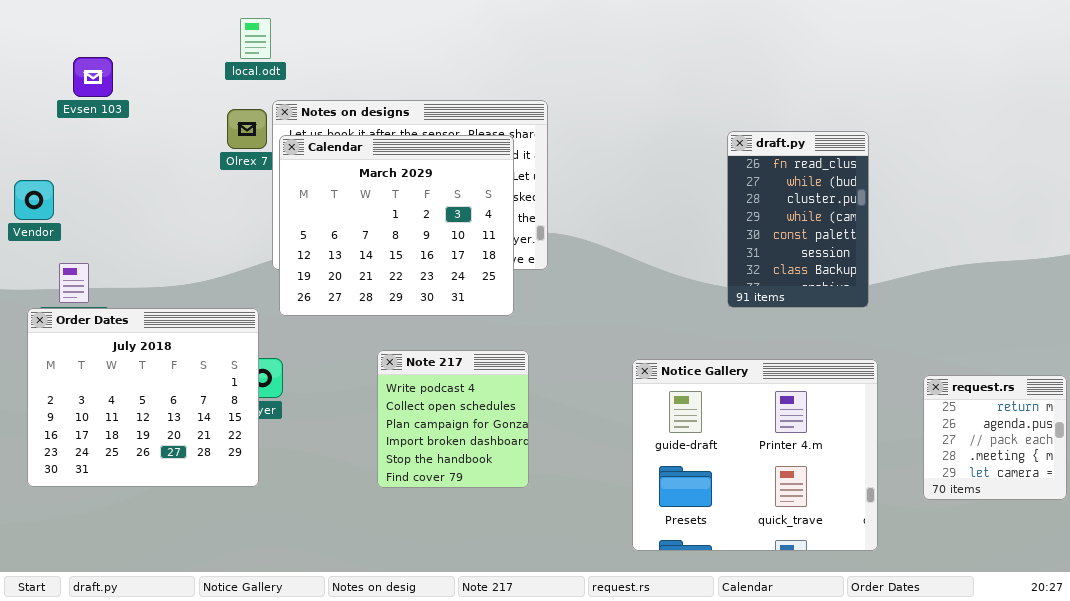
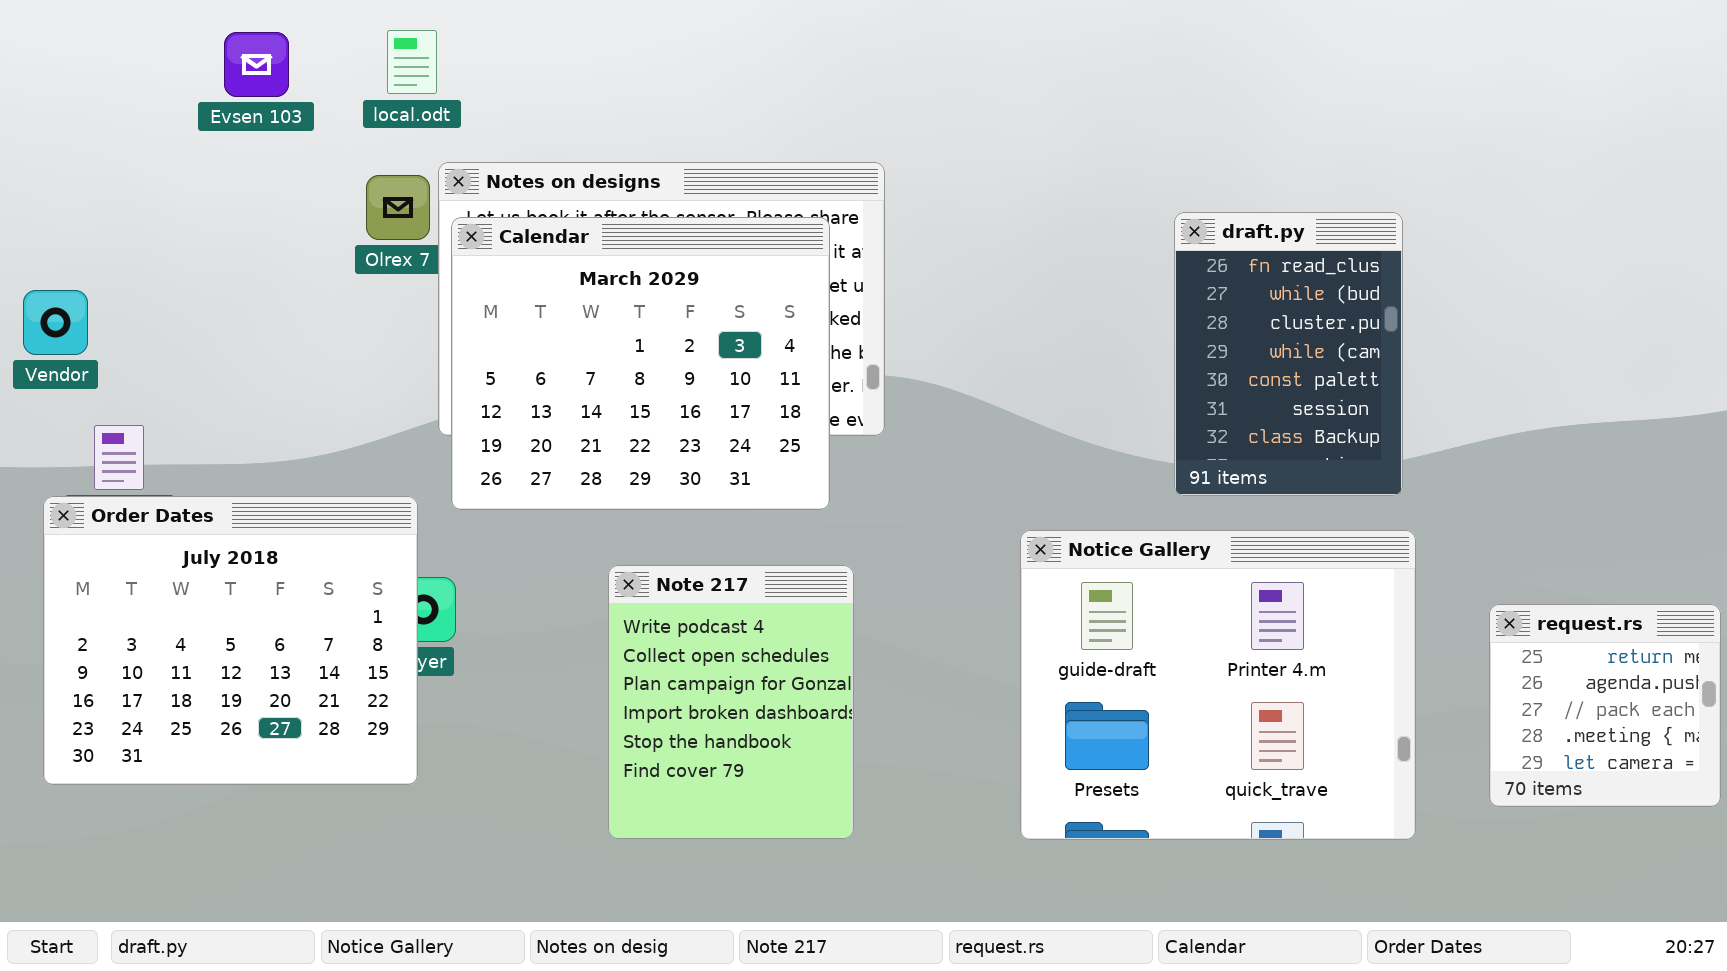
Evsen 103: [73,57,113,97] -> [224,32,289,97], moved
Note 217: [377,350,529,488] -> [608,565,854,839], resized
Notice Gallery: [632,359,878,551] -> [1020,530,1416,840], moved

